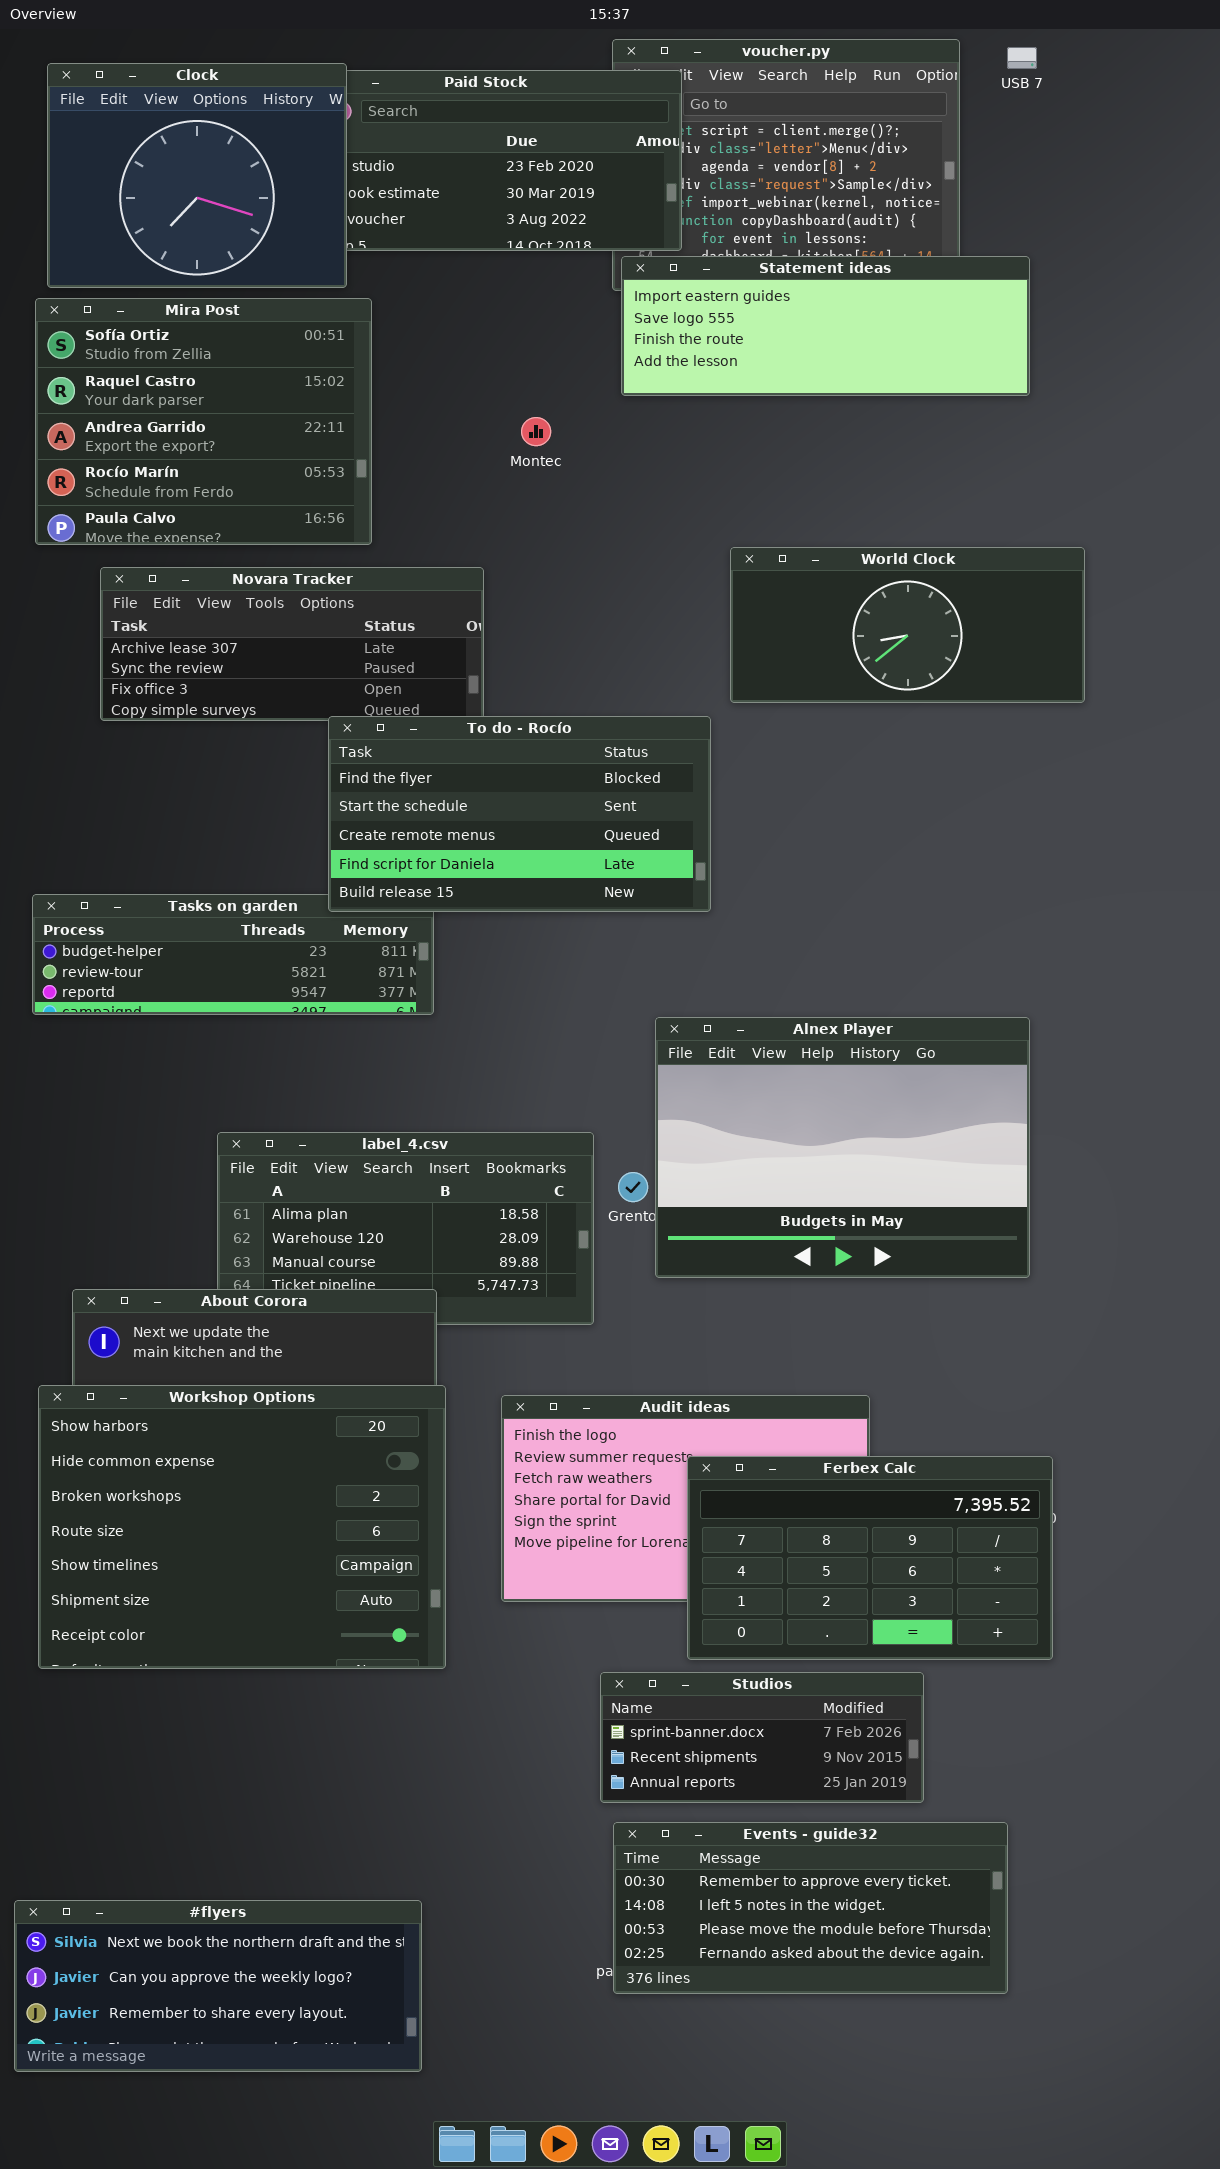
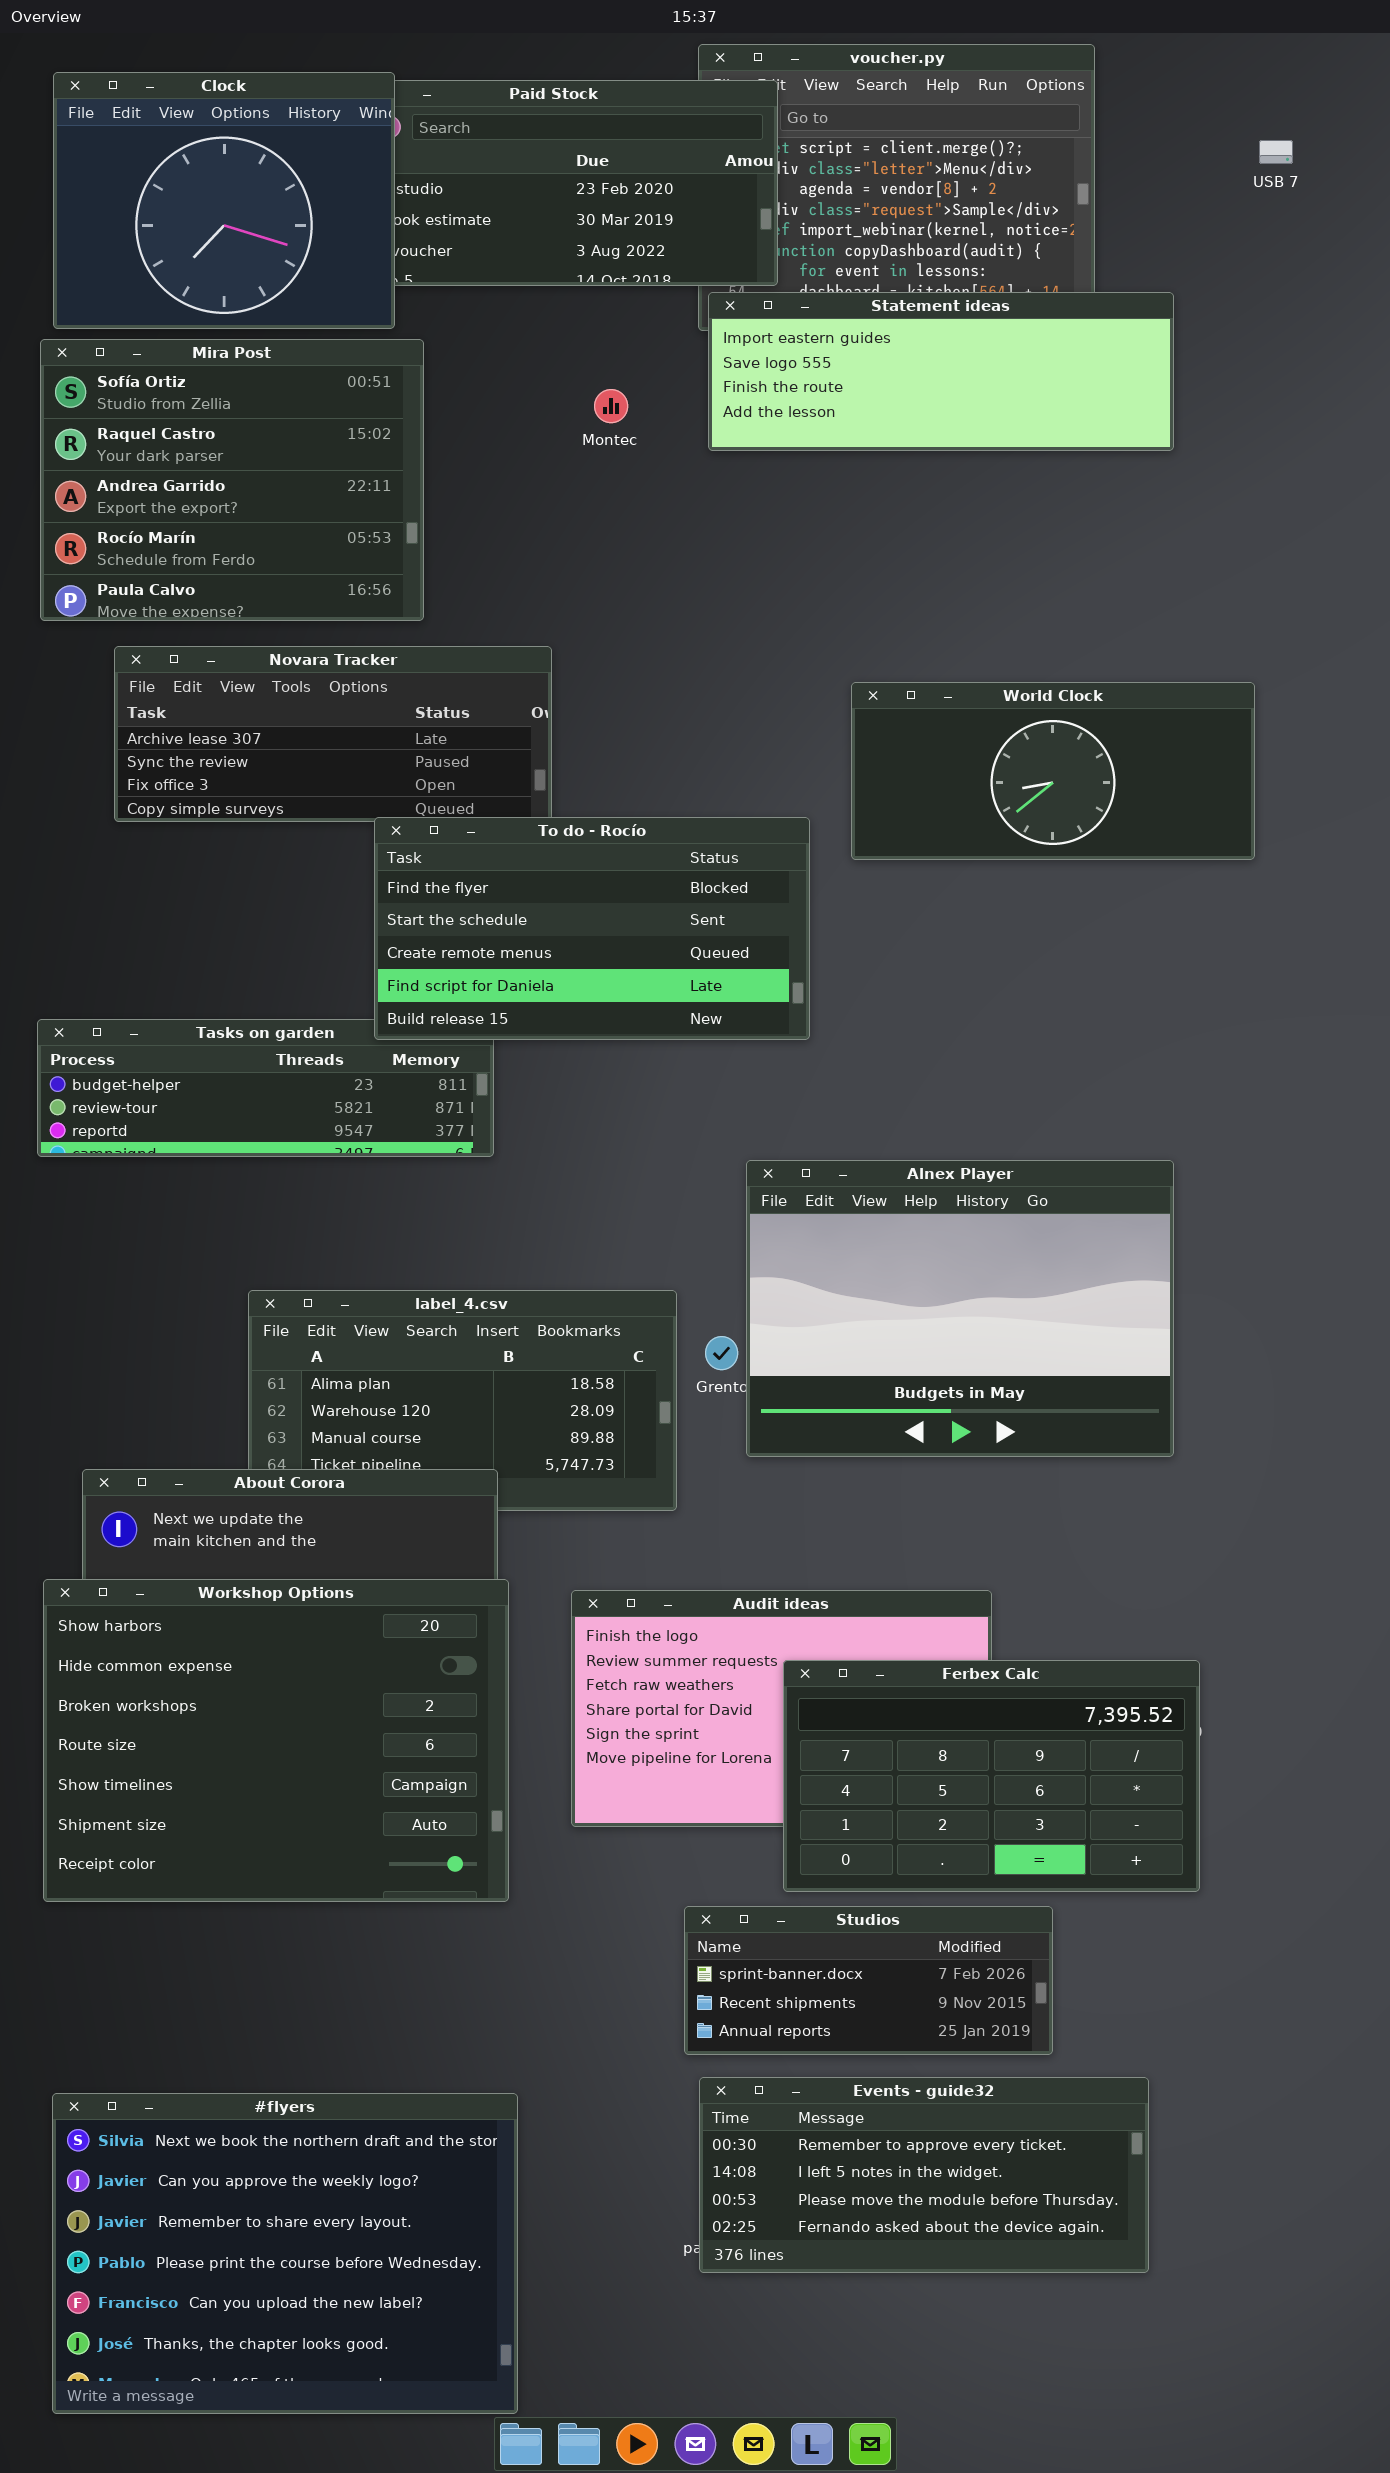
USB 7: [1007,47,1037,69] -> [1259,140,1293,164], moved
Montec: [521,417,551,446] -> [594,389,628,423], moved
World Clock: [730,547,1085,703] -> [851,682,1255,860], moved
#flyers: [14,1900,422,2072] -> [52,2093,518,2414], moved, resized

